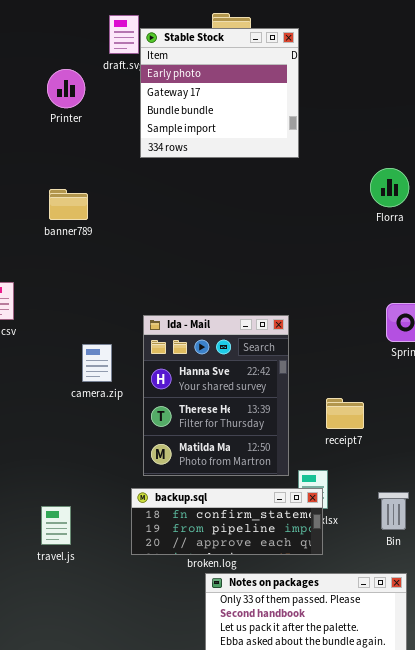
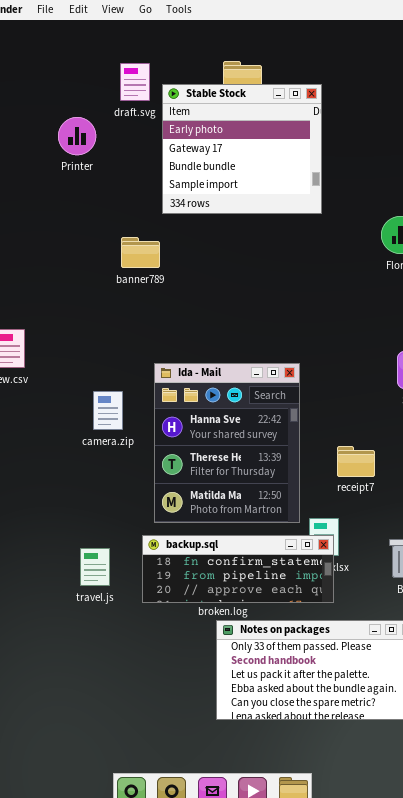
Stable Stock: [140,28,299,158] -> [162,84,322,214], moved
banner789: [49,189,88,220] -> [121,237,160,268], moved
travel.js: [41,506,71,545] -> [80,548,110,586], moved

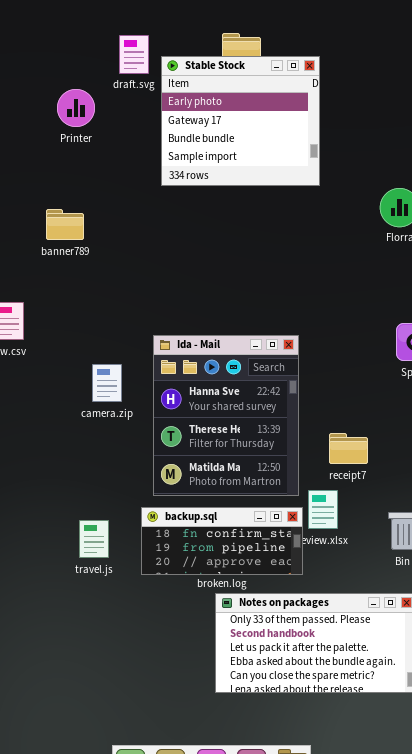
banner789: [121,237,160,268] -> [46,209,84,240], moved
receipt7: [337,446,375,477] -> [329,433,368,464], moved
backup.sql: [142,535,334,603] -> [141,507,303,575], resized

